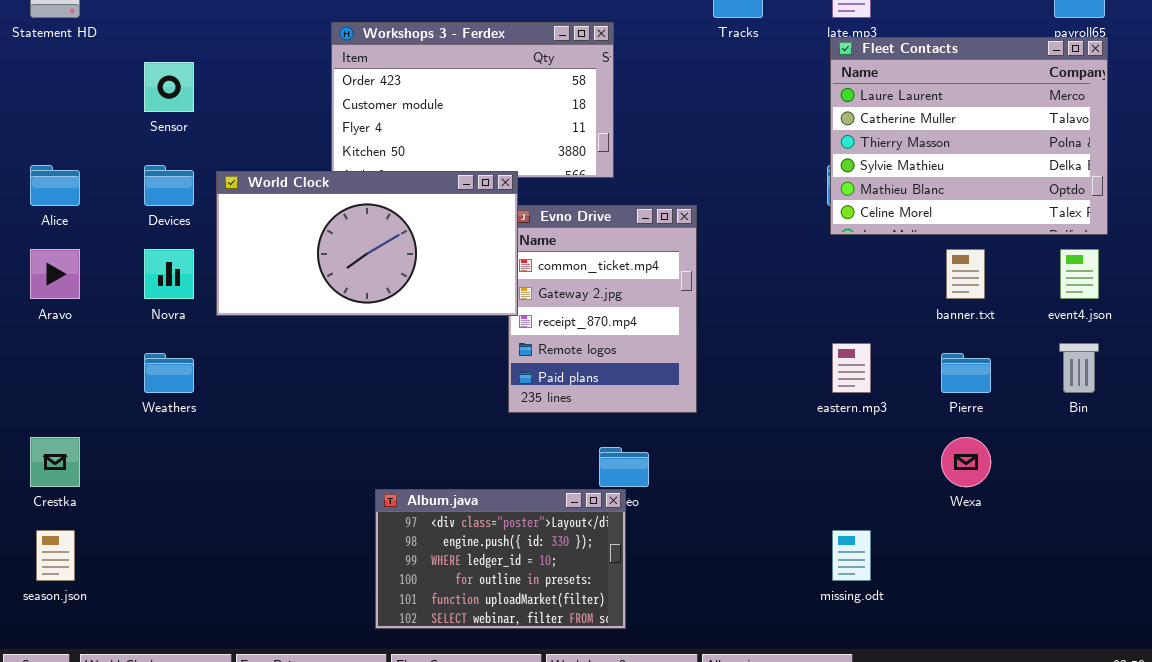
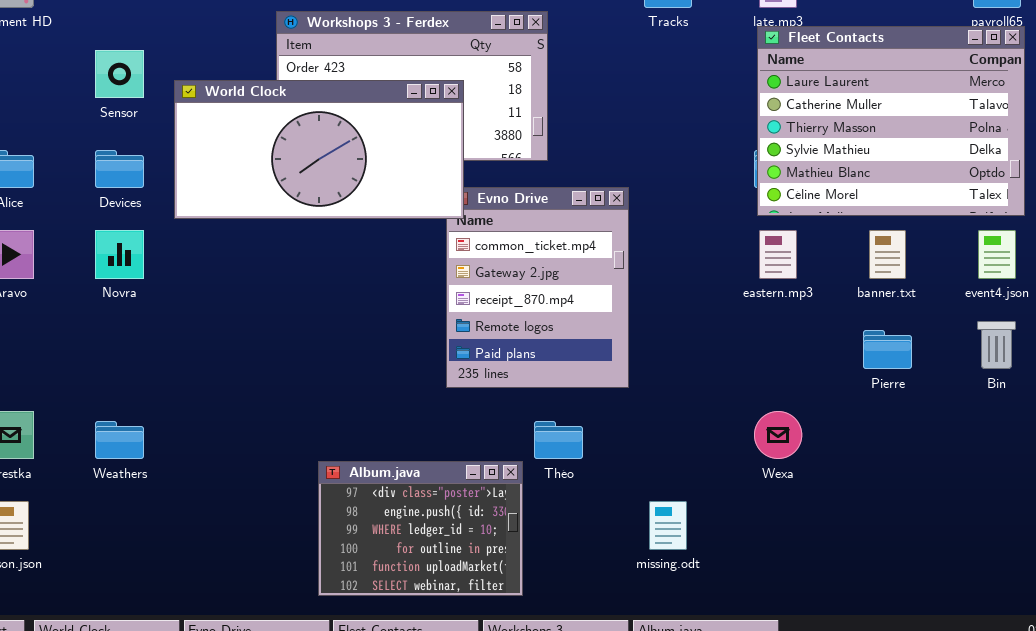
World Clock: [216,171,518,316] -> [174,80,464,219], moved
eastern.mp3: [832,343,871,393] -> [759,230,797,279], moved
Weathers: [144,353,194,393] -> [95,421,144,459], moved
Wexa: [941,437,991,487] -> [754,411,802,459], moved
Album.java: [375,489,626,629] -> [318,461,523,596], resized
missing.odt: [832,530,871,581] -> [649,501,687,550], moved

